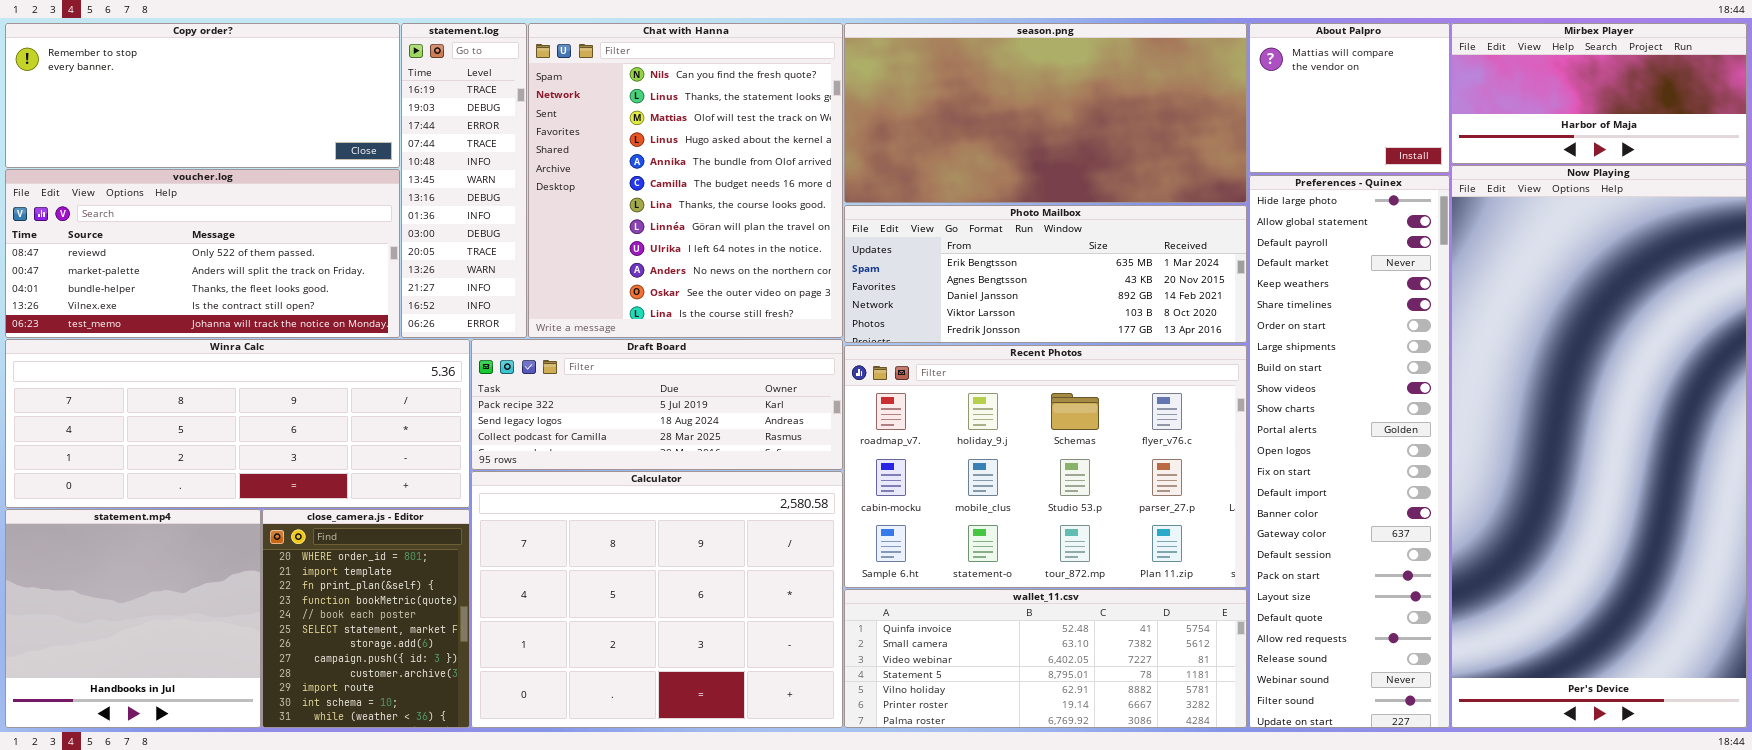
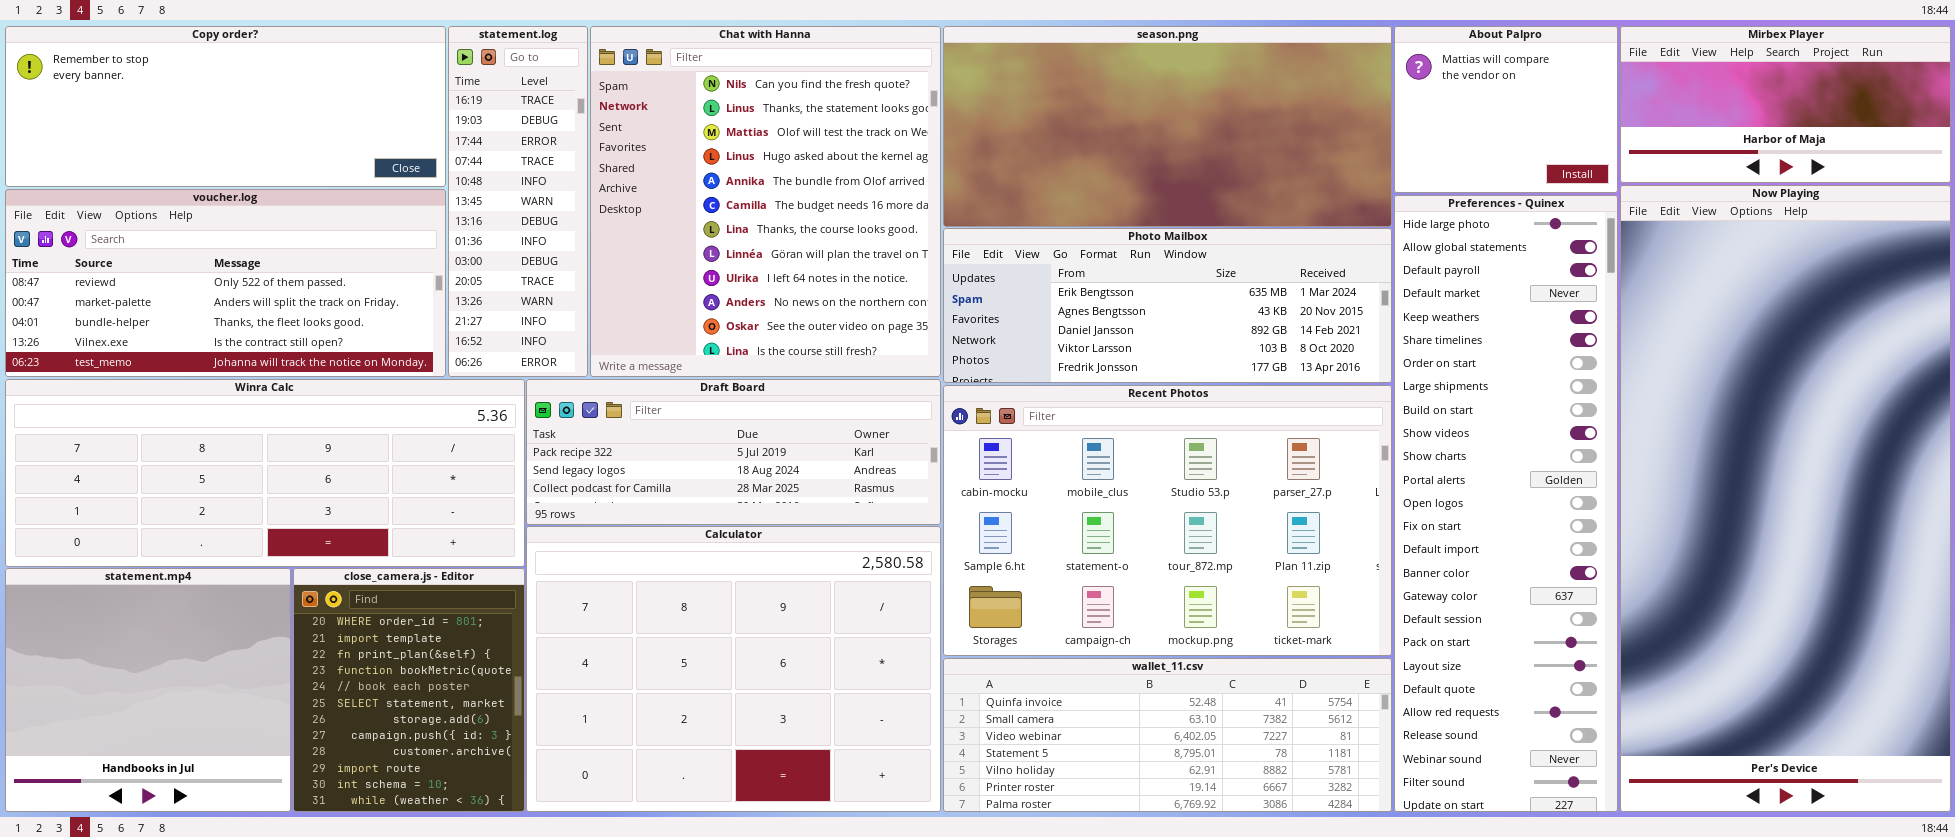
Recent Photos: [844,345,1247,588] -> [943,385,1392,656], scrolled down 1 row

